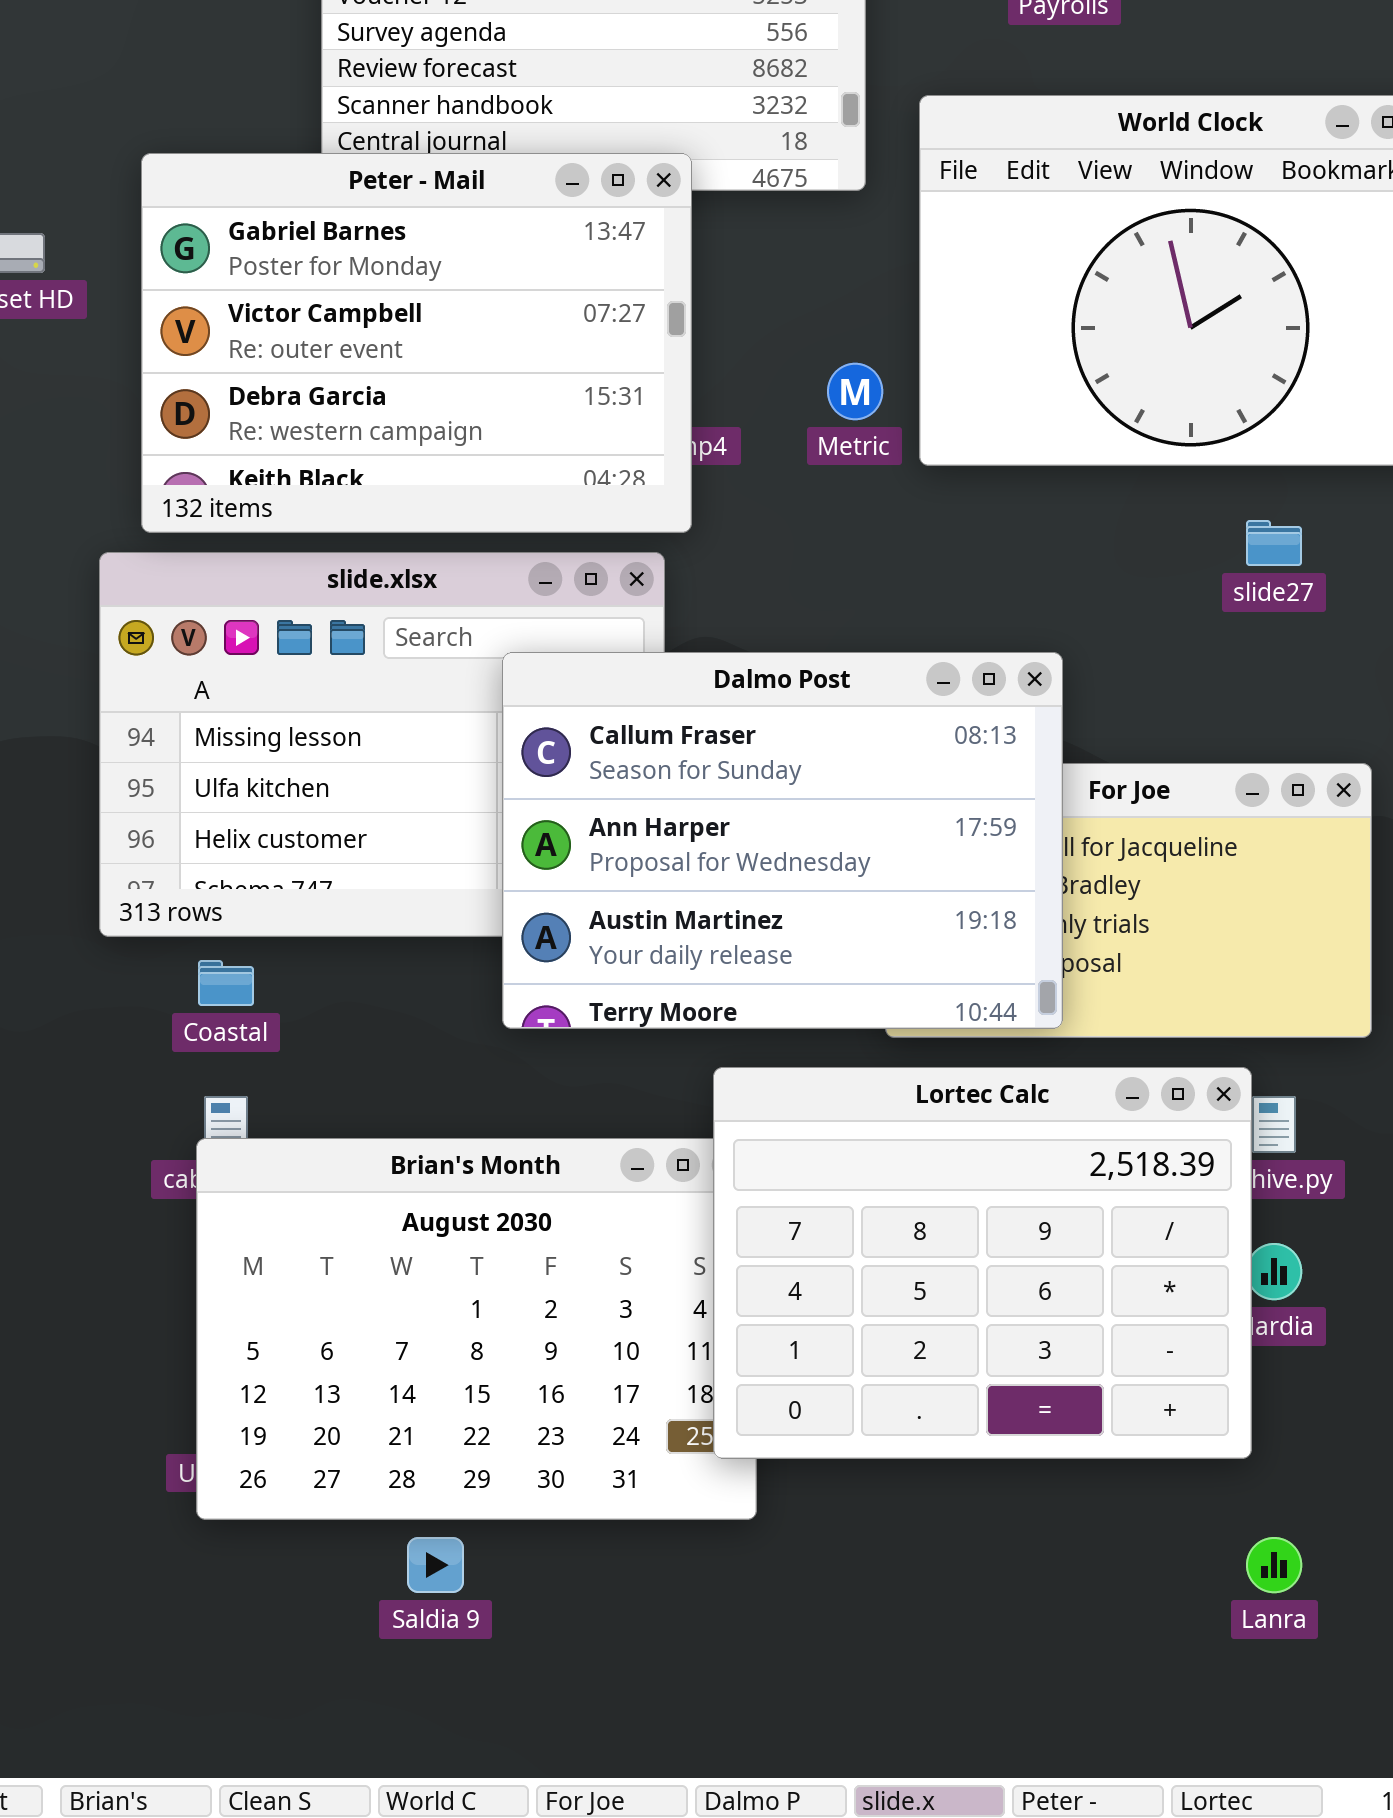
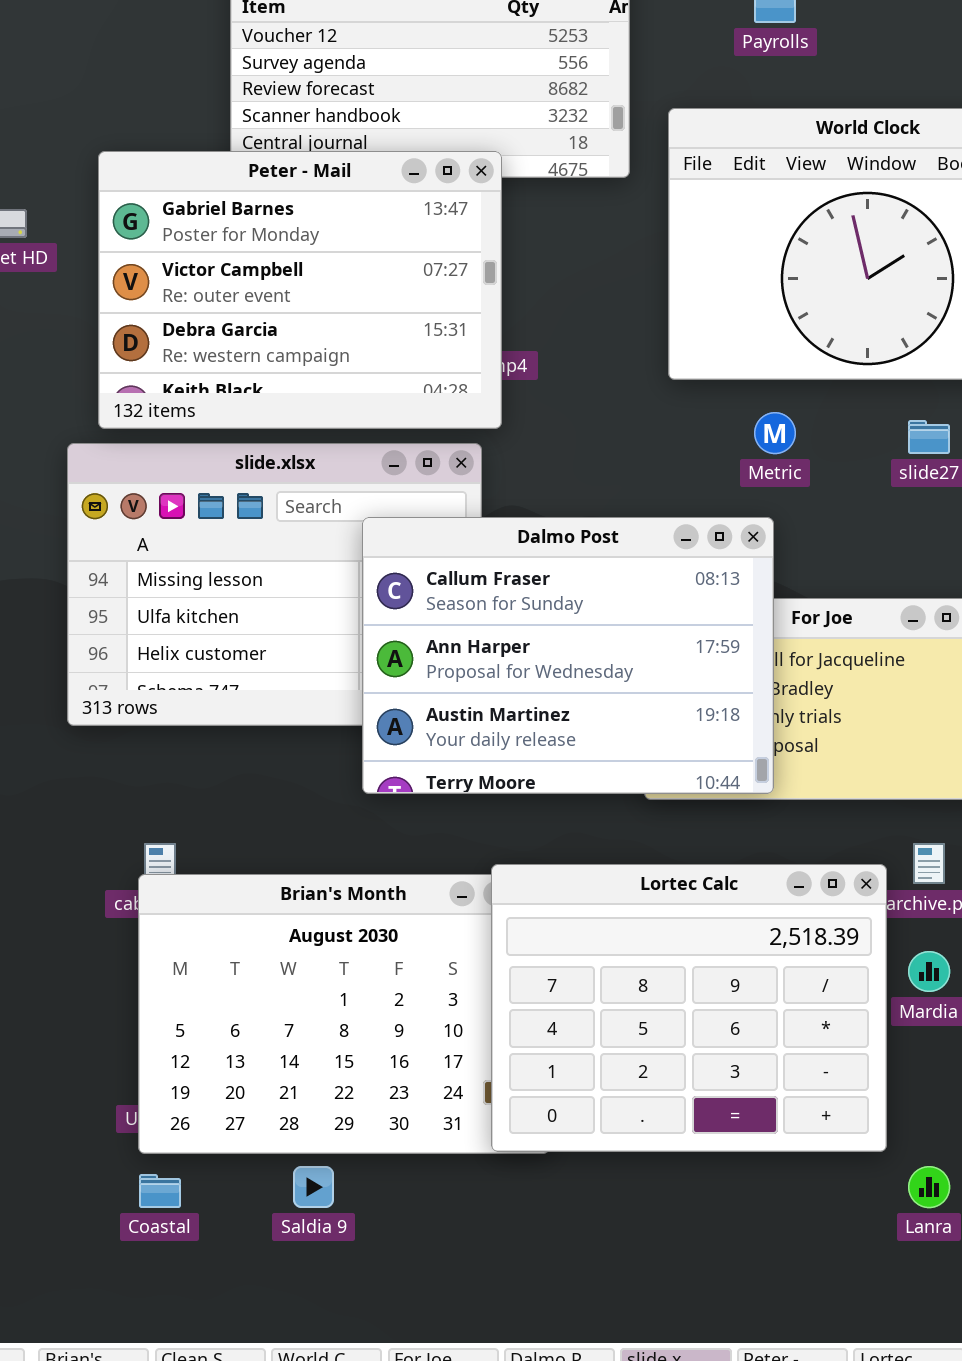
Metric: [827,363,883,420] -> [754,412,796,454], moved
Coastal: [198,960,254,1006] -> [139,1174,181,1208], moved
Lortec Calc: [713,1067,1252,1459] -> [491,864,887,1152], moved

